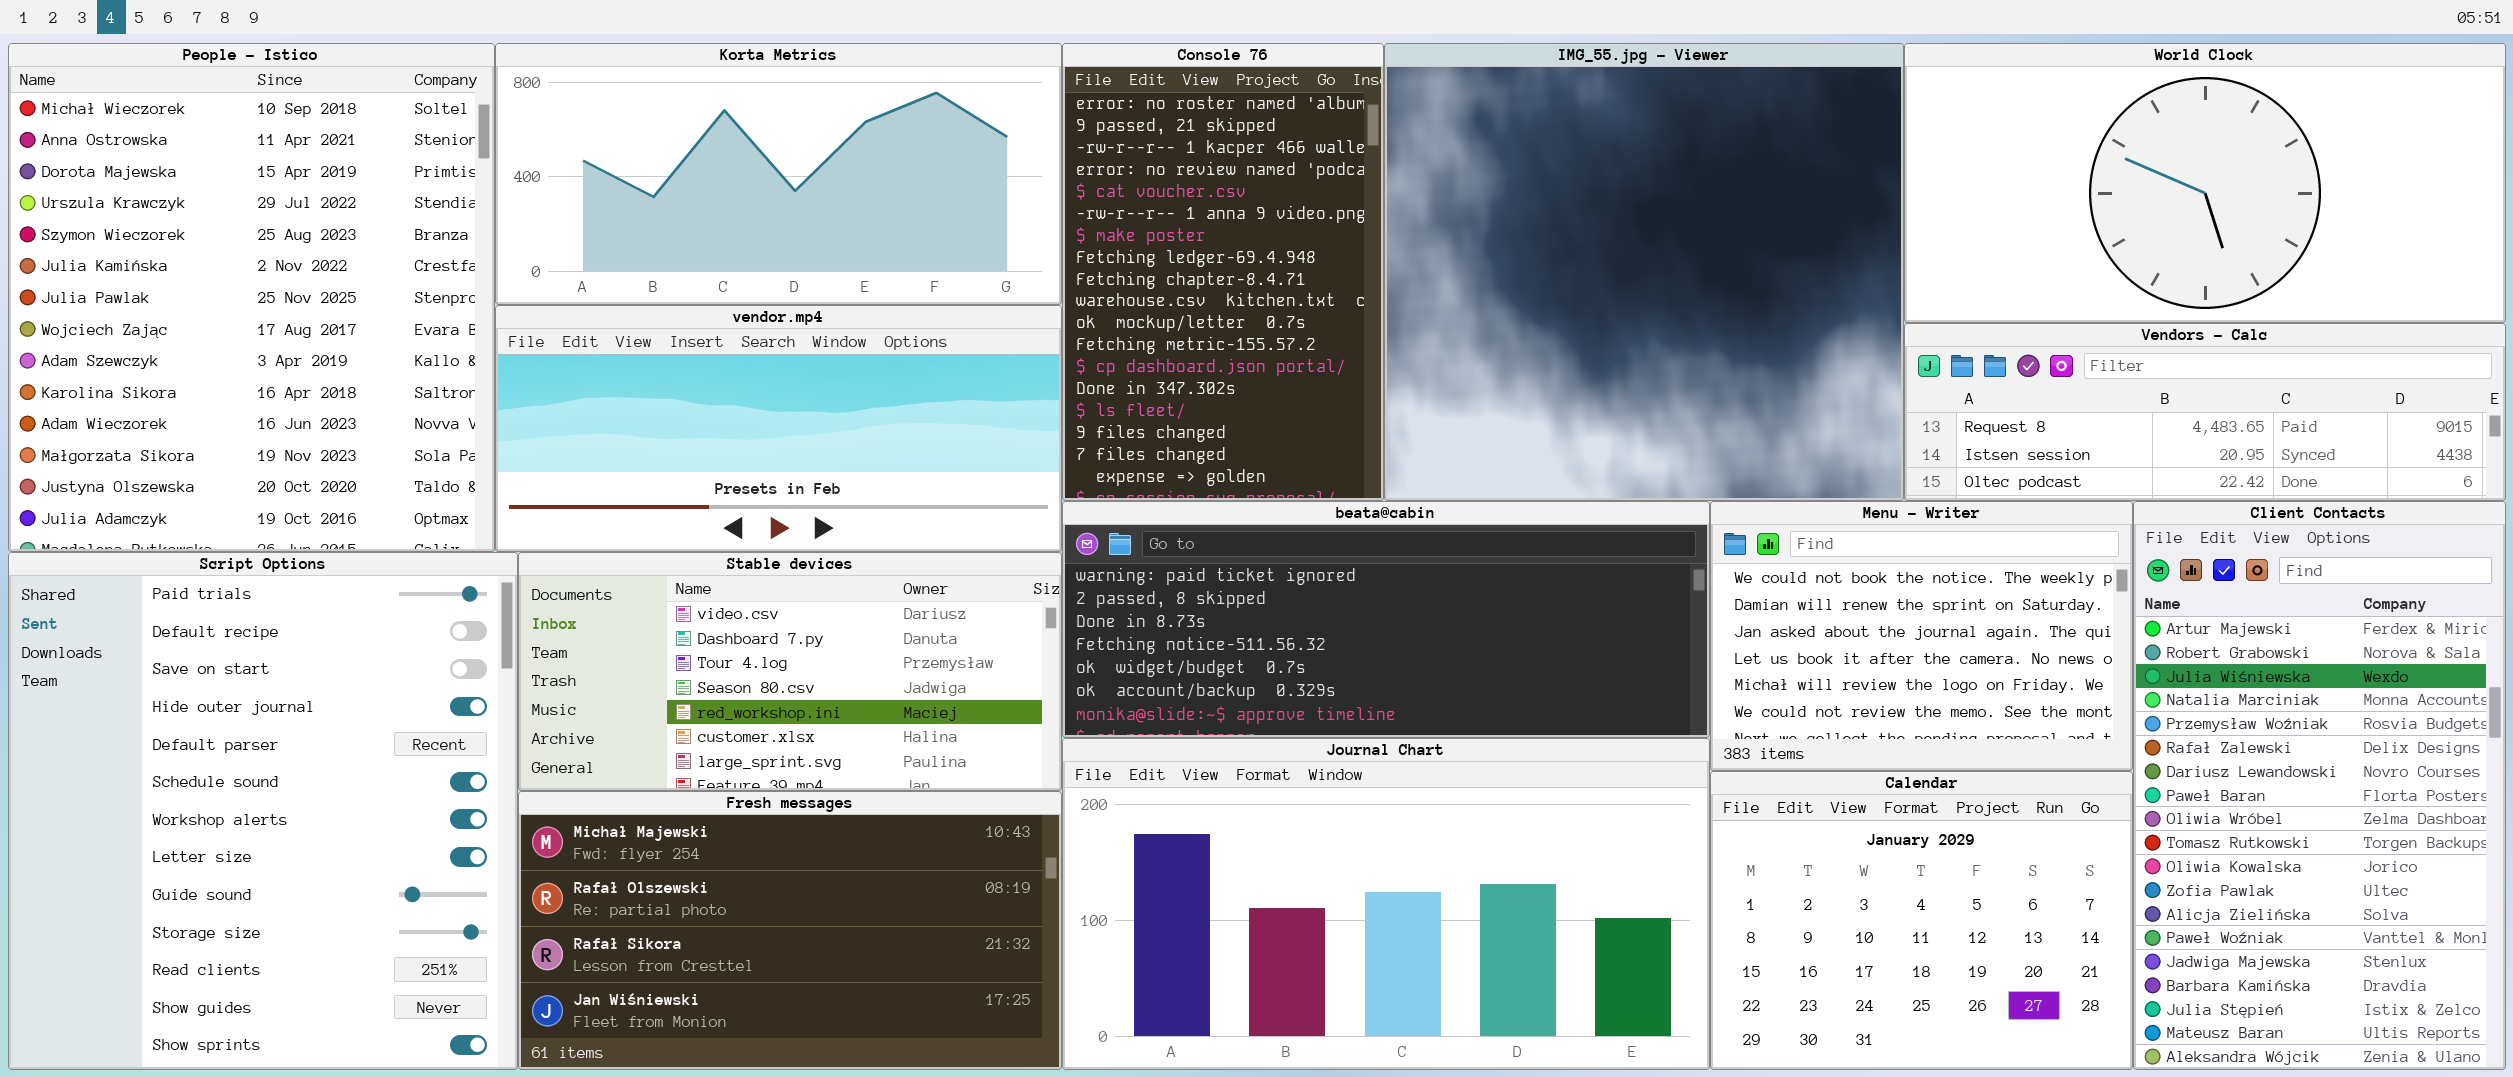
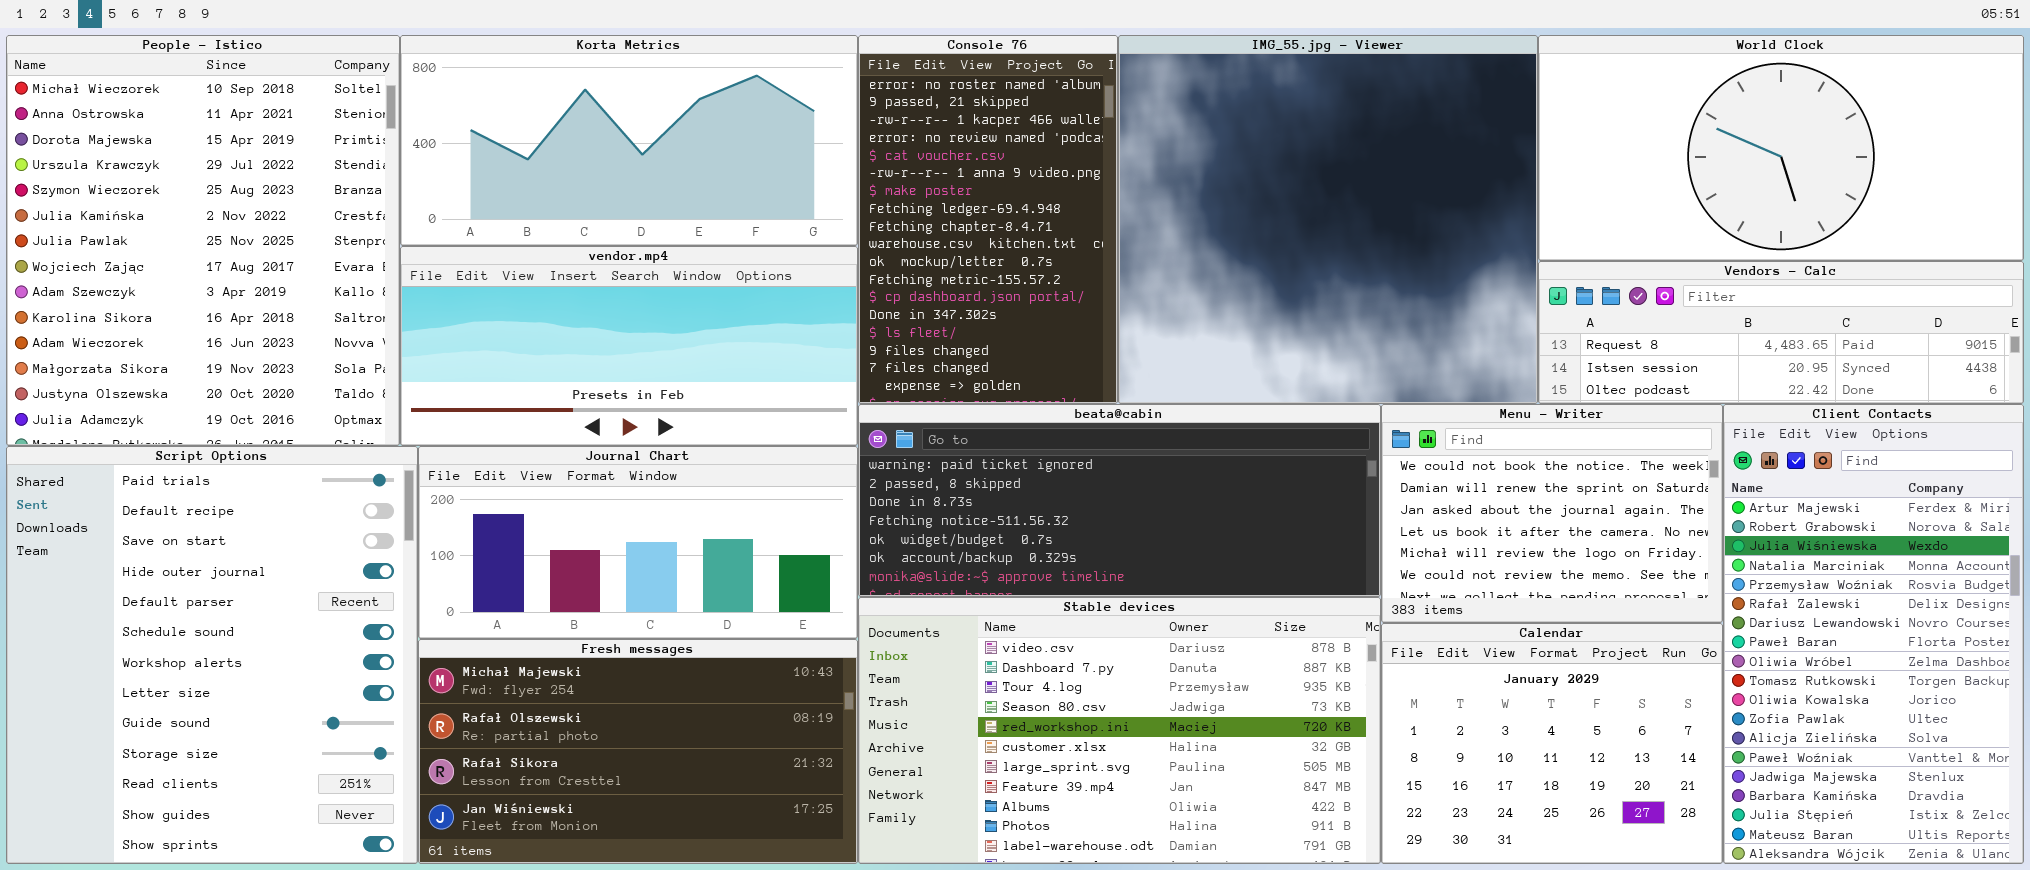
Stable devices: [518,552,1062,791] -> [858,597,1381,864], moved, resized
Journal Chart: [1062,738,1710,1070] -> [418,446,858,639], moved, resized

